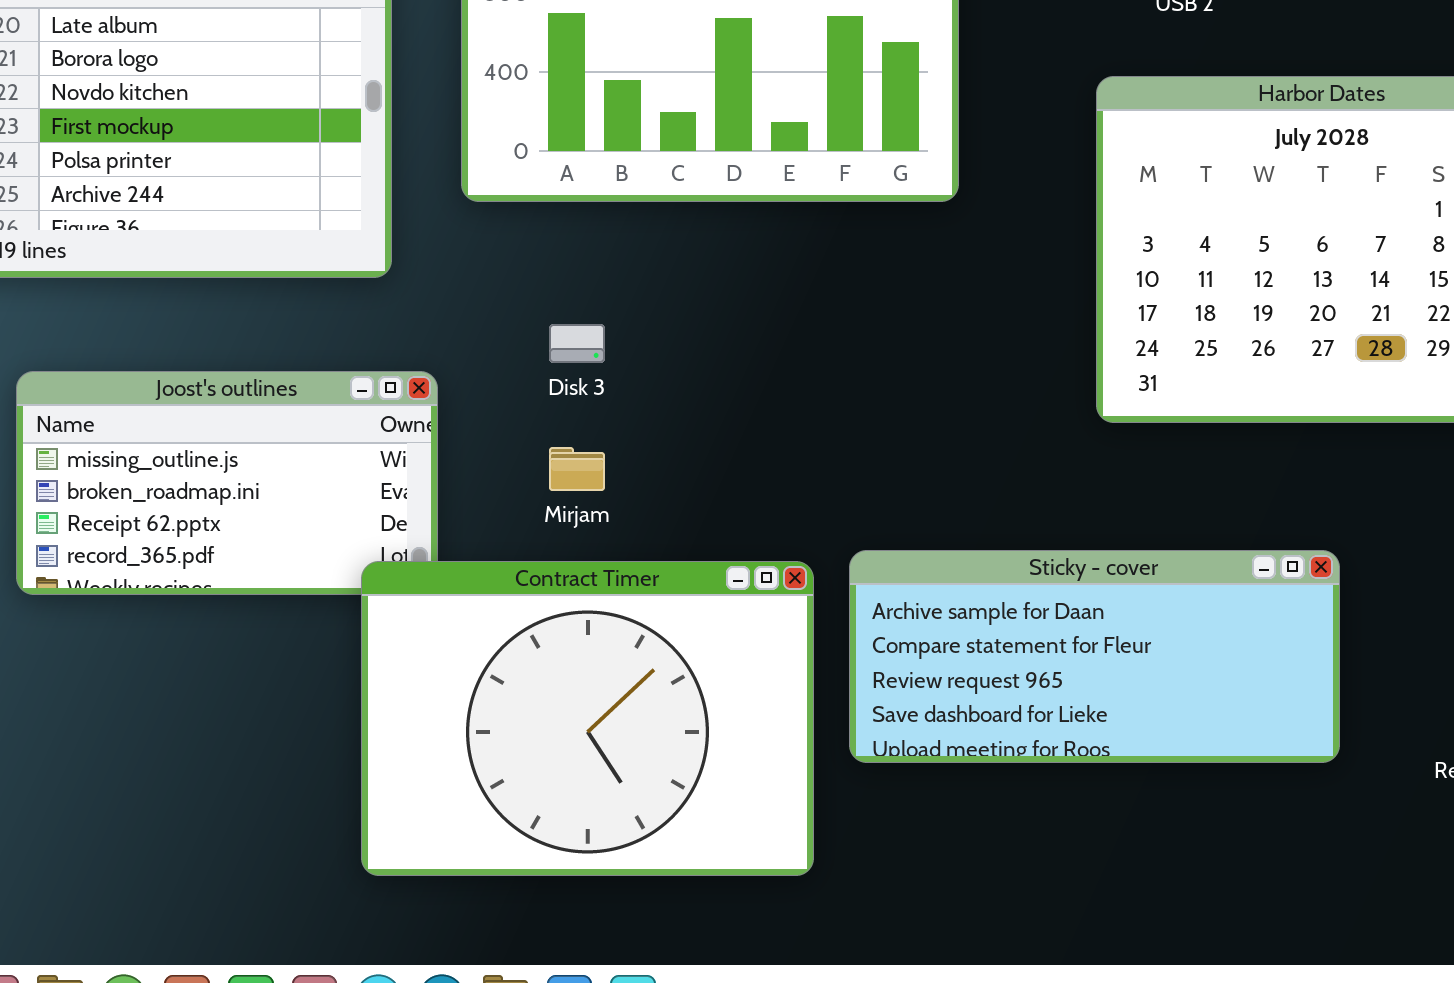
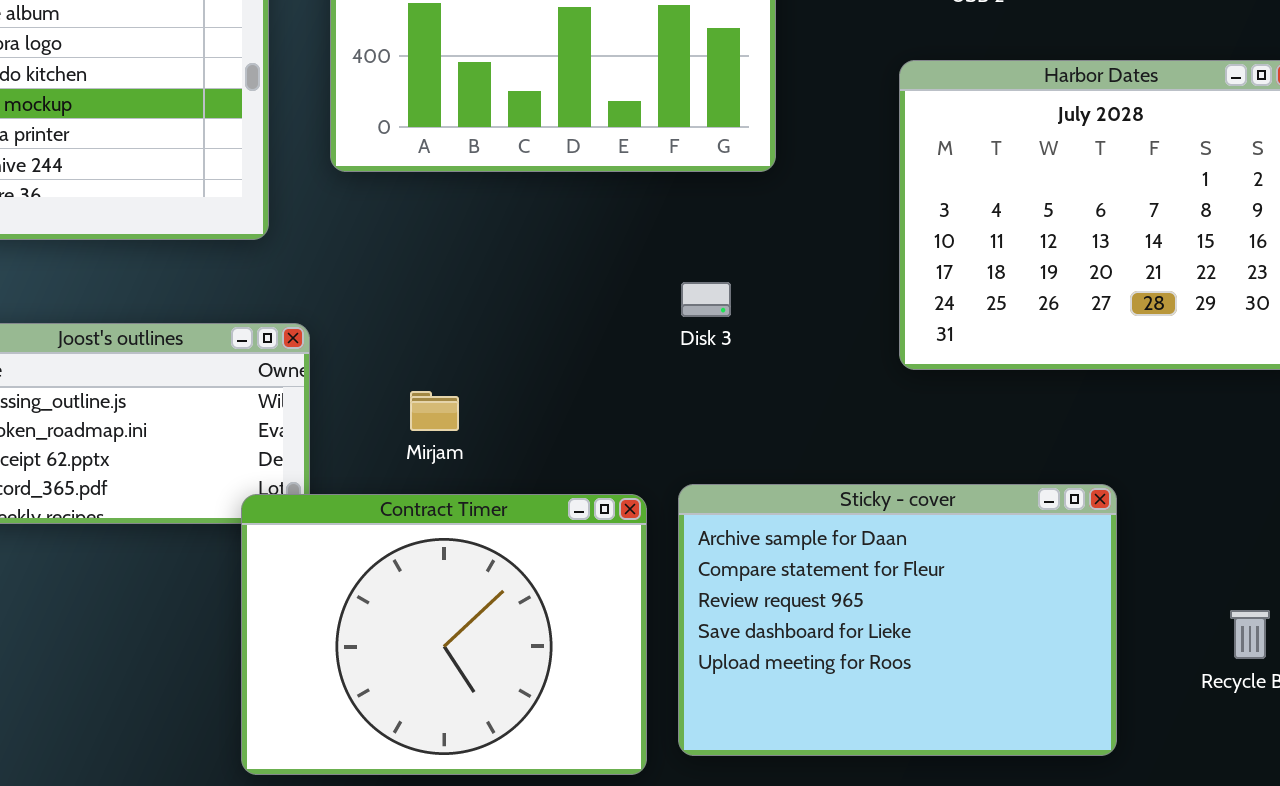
Disk 3: [549,324,605,363] -> [681,282,731,317], moved
Sticky - cover: [849,550,1340,763] -> [678,484,1117,756], resized

